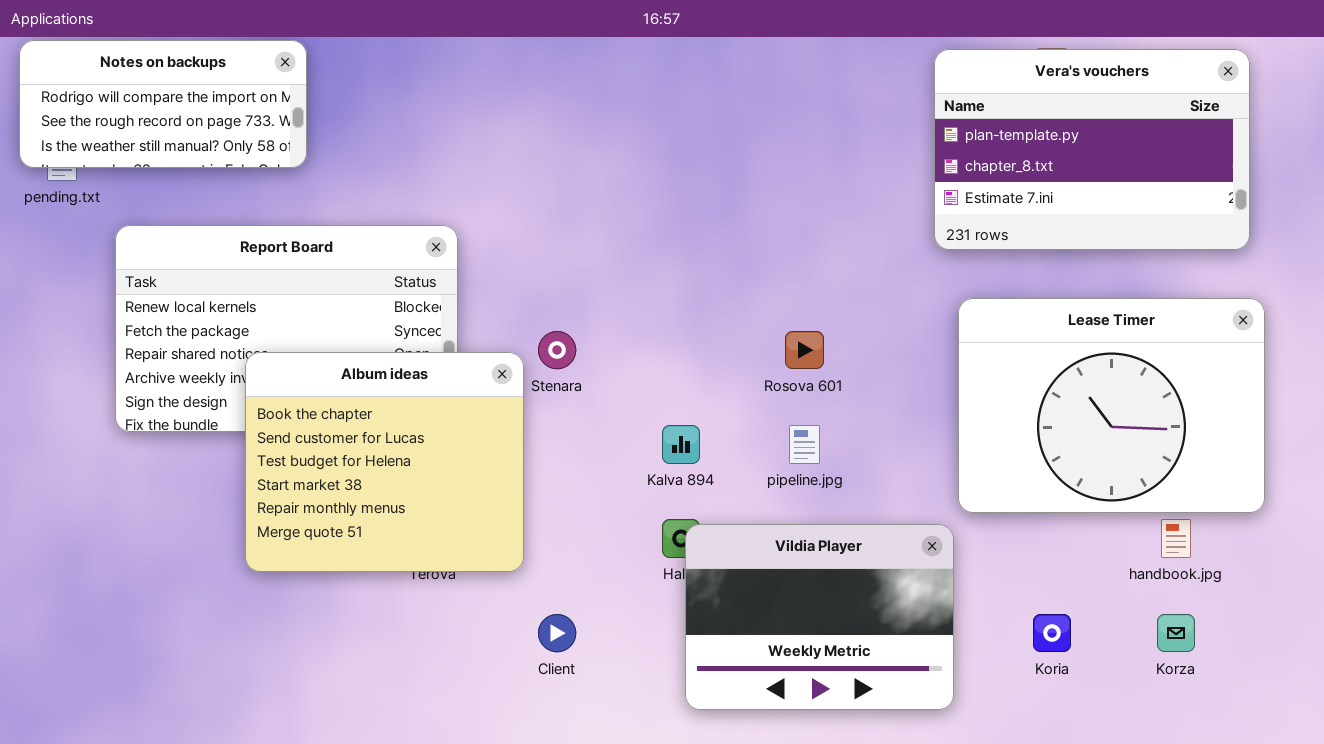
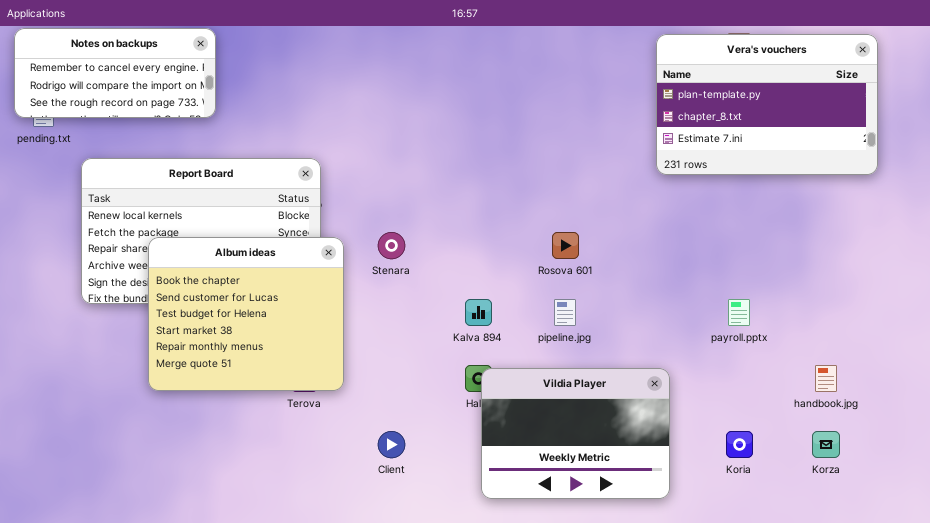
Notes on backups: [19,40,307,168] -> [14,28,216,118], scrolled up 1 row
Lease Timer: [958,298,1265,513] -> none, closed
Album ideas: [245,352,524,572] -> [148,237,344,391], moved

